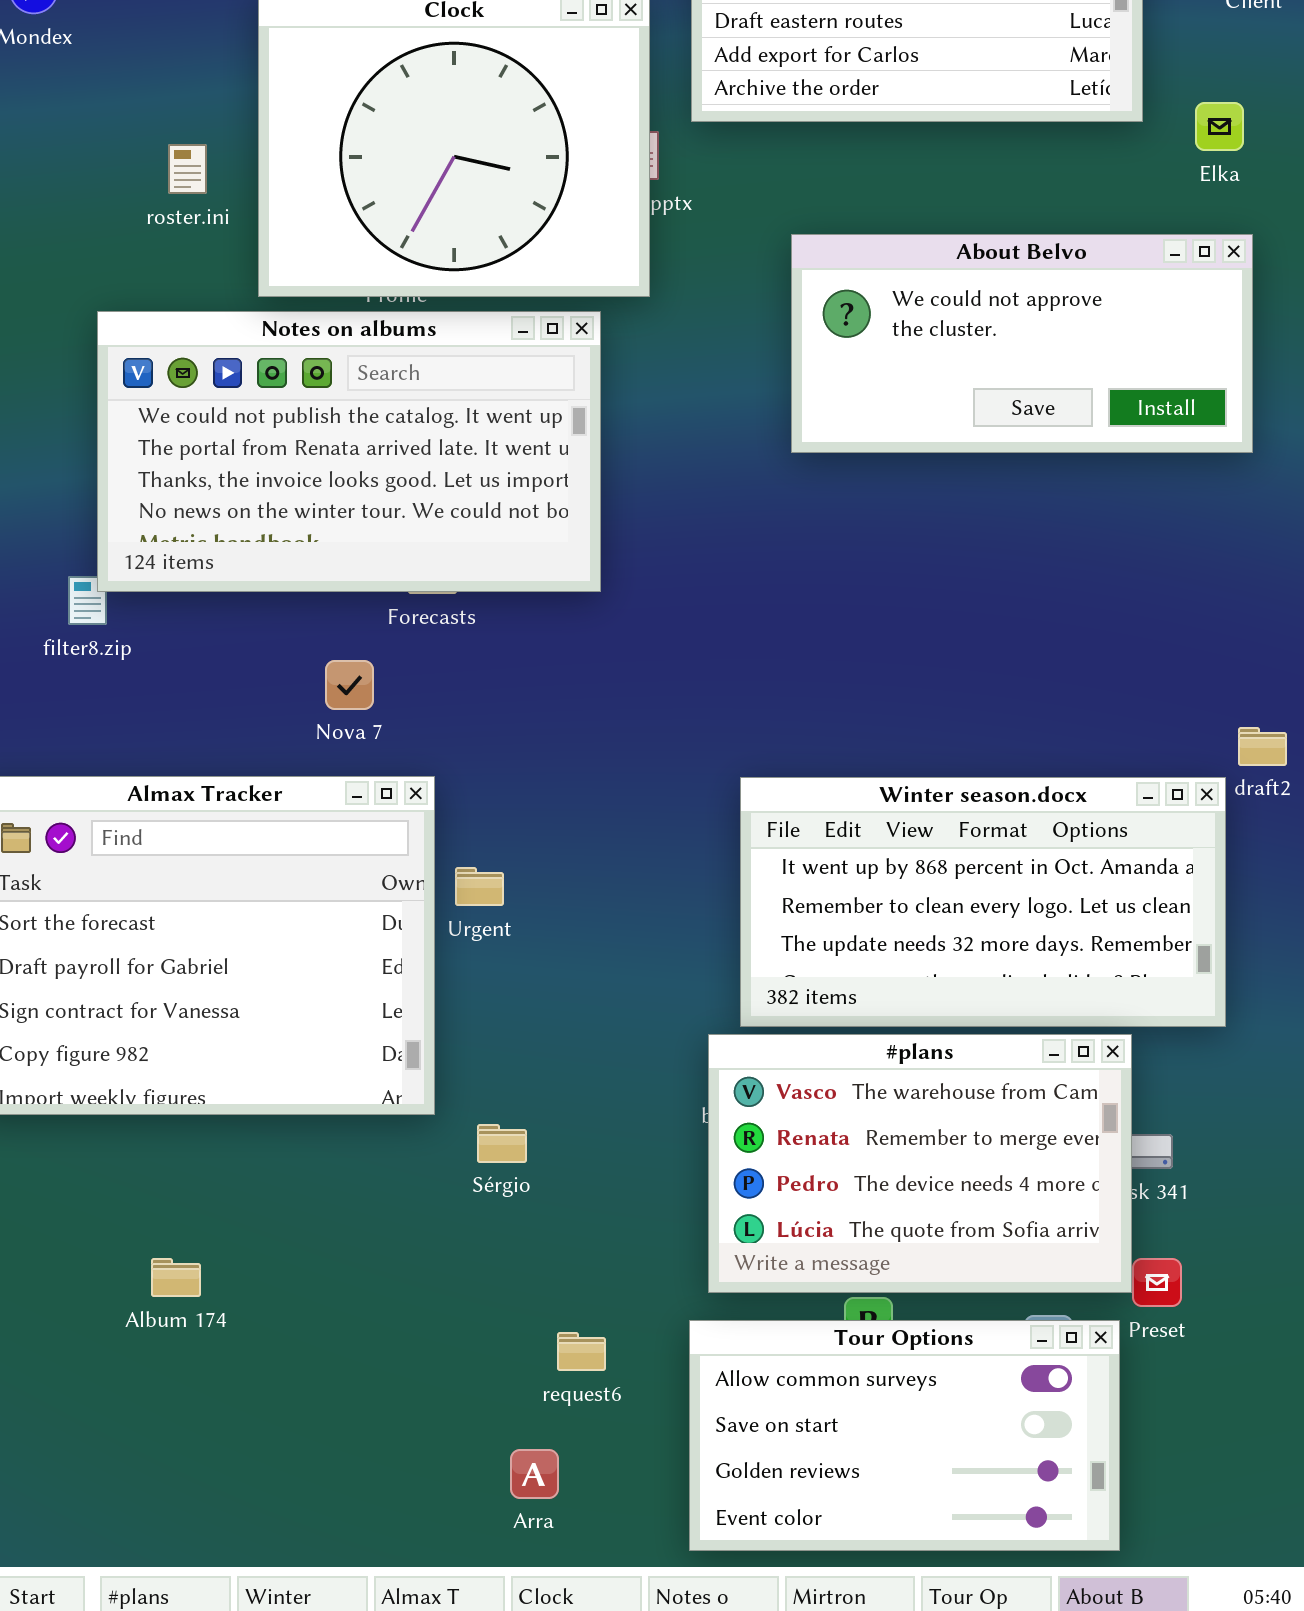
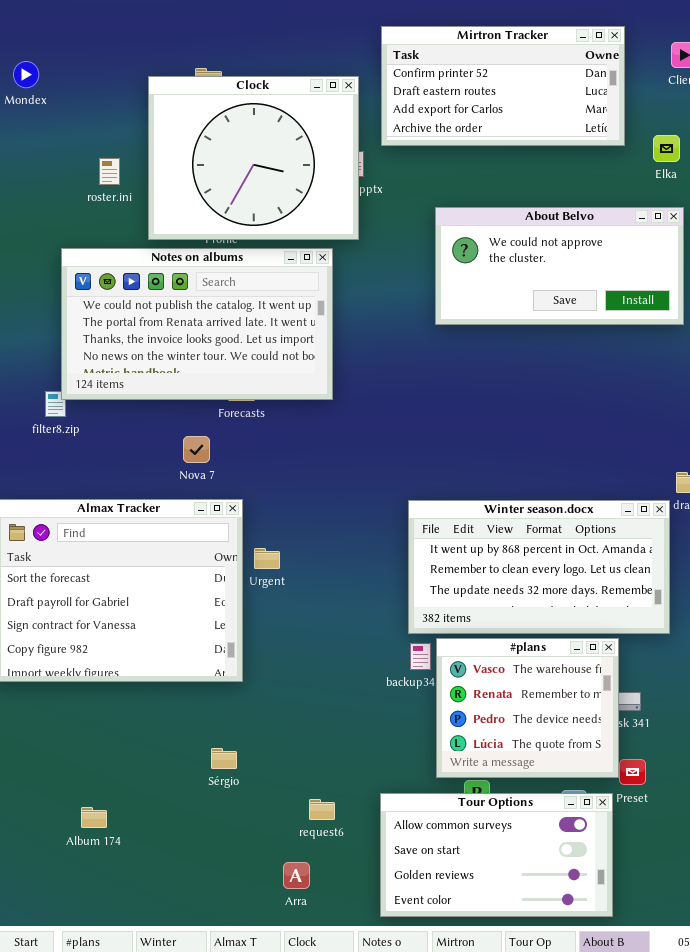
#plans: [708,1034,1132,1293] -> [436,638,619,778], resized
Sérgio: [477,1124,527,1163] -> [211,748,237,769], moved
Album 174: [151,1258,201,1297] -> [81,807,107,828], moved

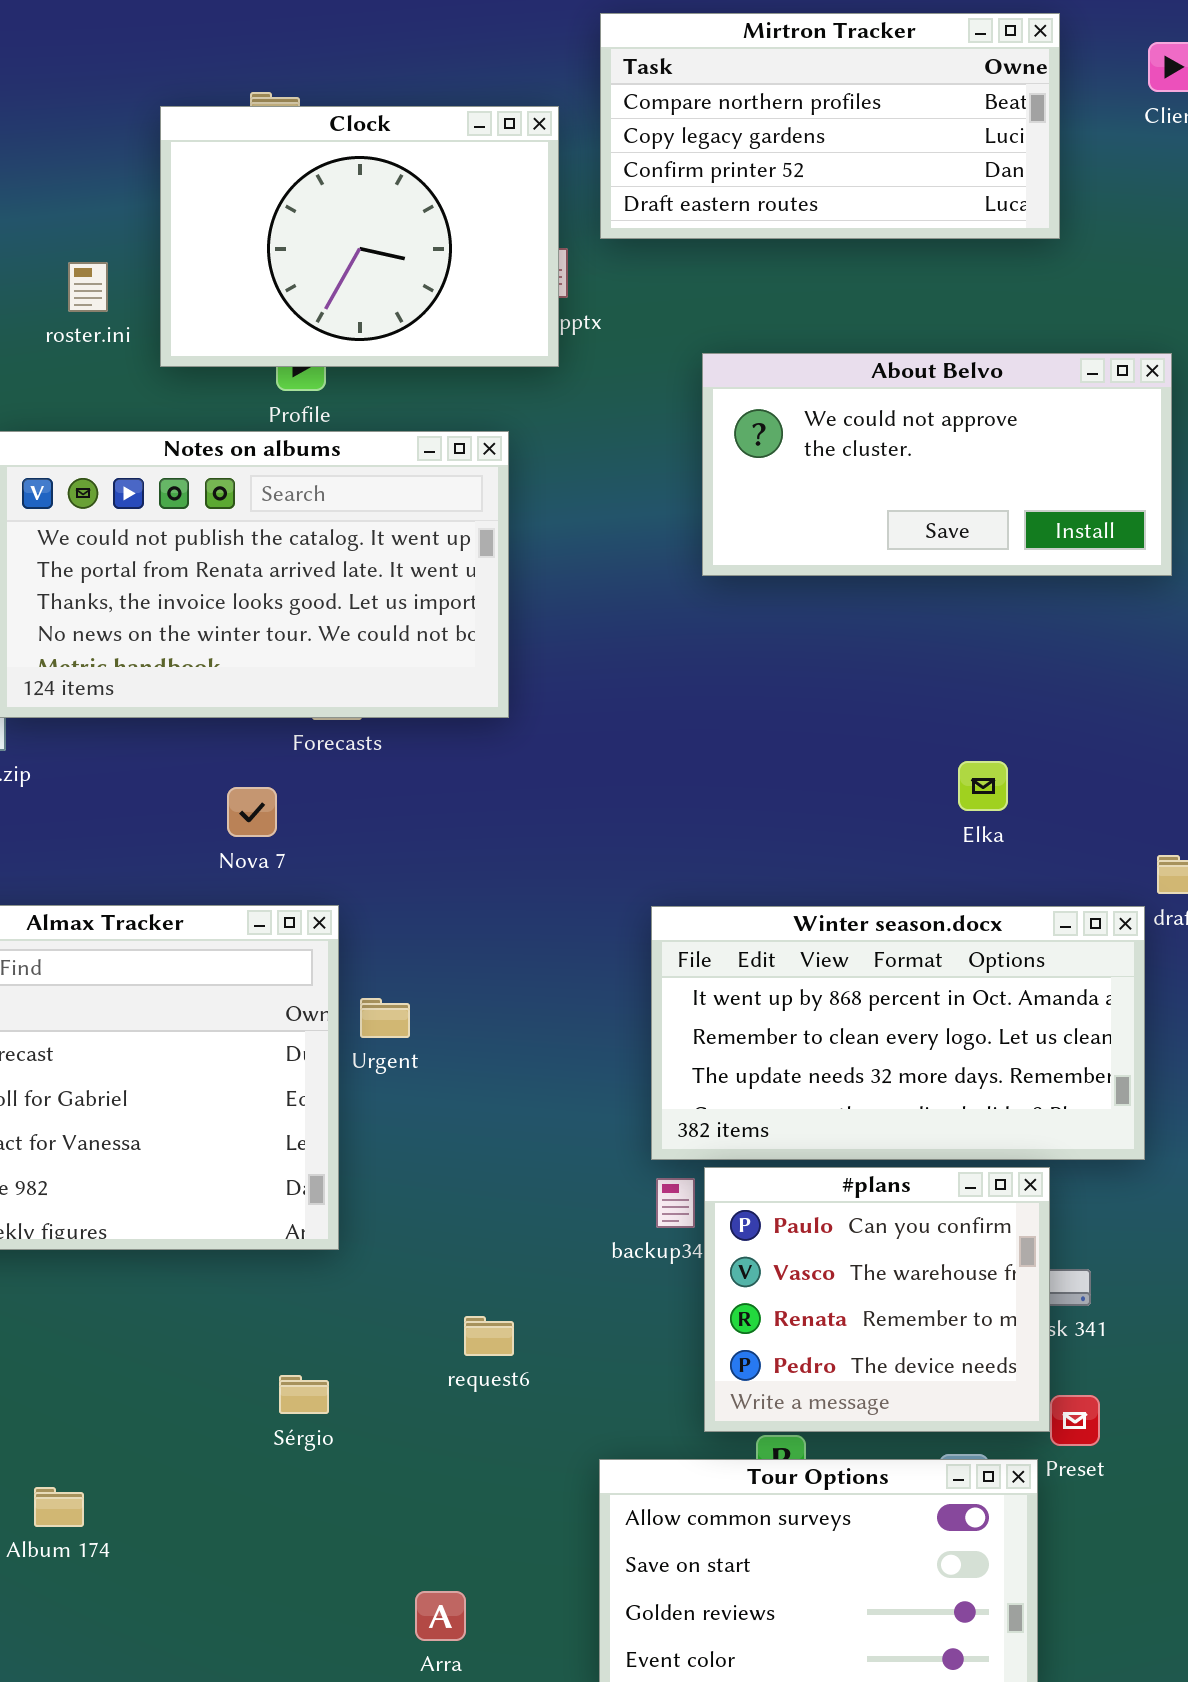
Mirtron Tracker: [381,26,625,146] -> [600,13,1060,239], scrolled up 2 rows
Clock: [148,76,359,240] -> [160,106,559,367], resized
Elka: [653,135,680,162] -> [958,761,1008,811], moved
#plans: [436,638,619,778] -> [704,1167,1050,1432], scrolled up 1 row
request6: [309,799,335,820] -> [464,1316,514,1356], moved

